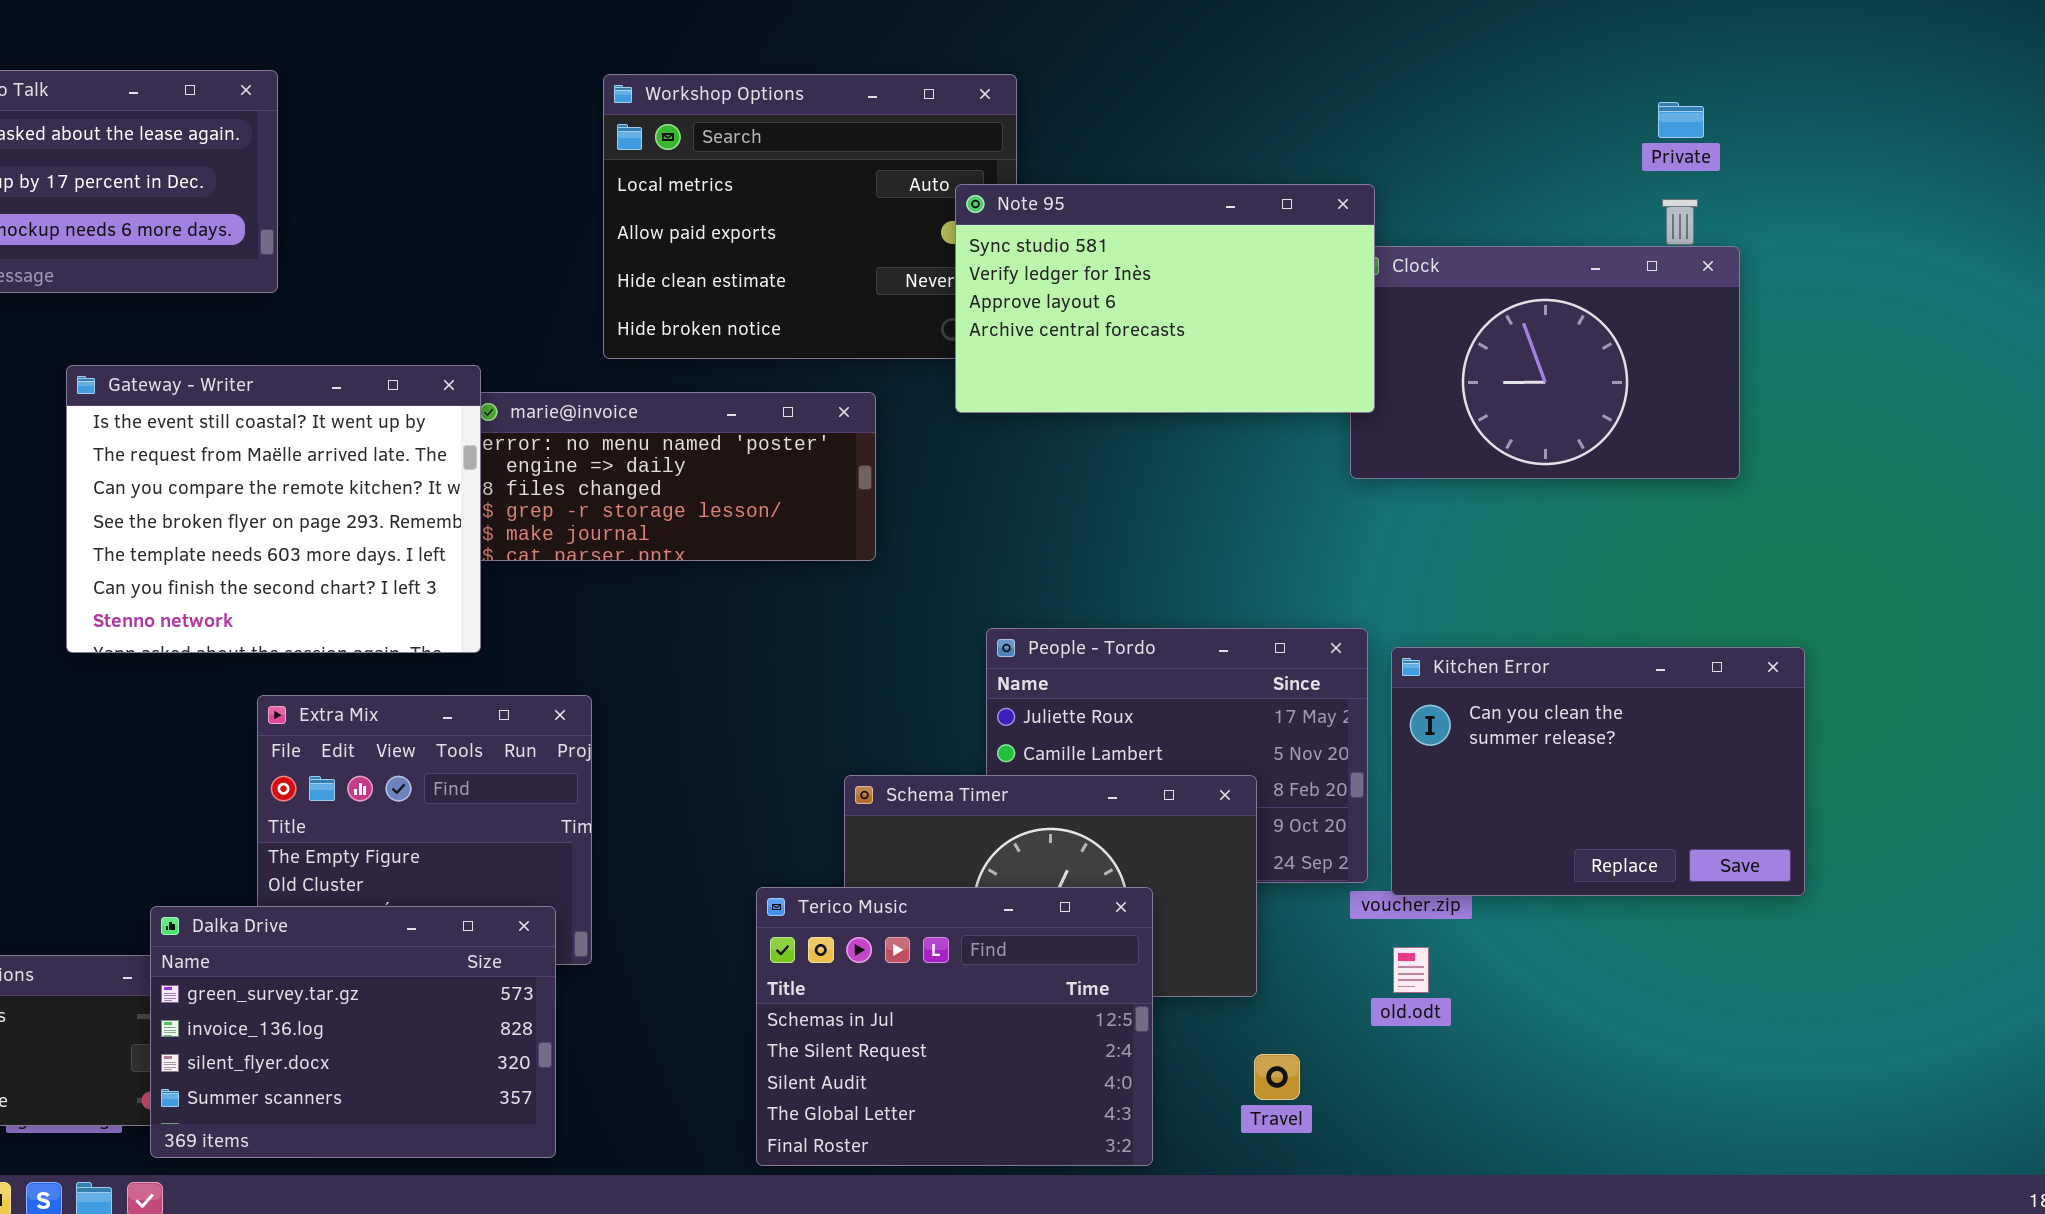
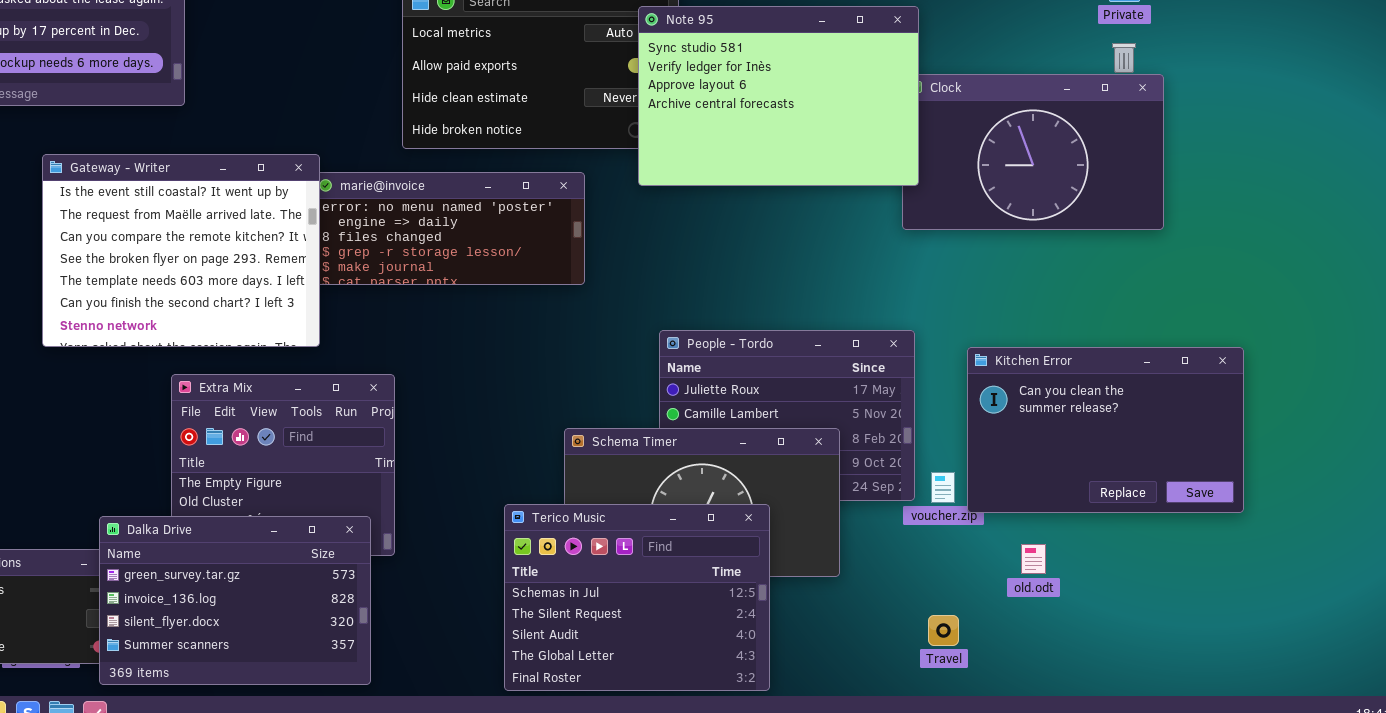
Note 95: [955,184,1375,413] -> [638,6,919,186], resized
Kitchen Error: [1391,647,1805,896] -> [967,347,1244,513], moved
old.odt: [1393,947,1429,993] -> [1021,544,1046,574], moved
Travel: [1254,1054,1300,1100] -> [928,615,959,646], moved

